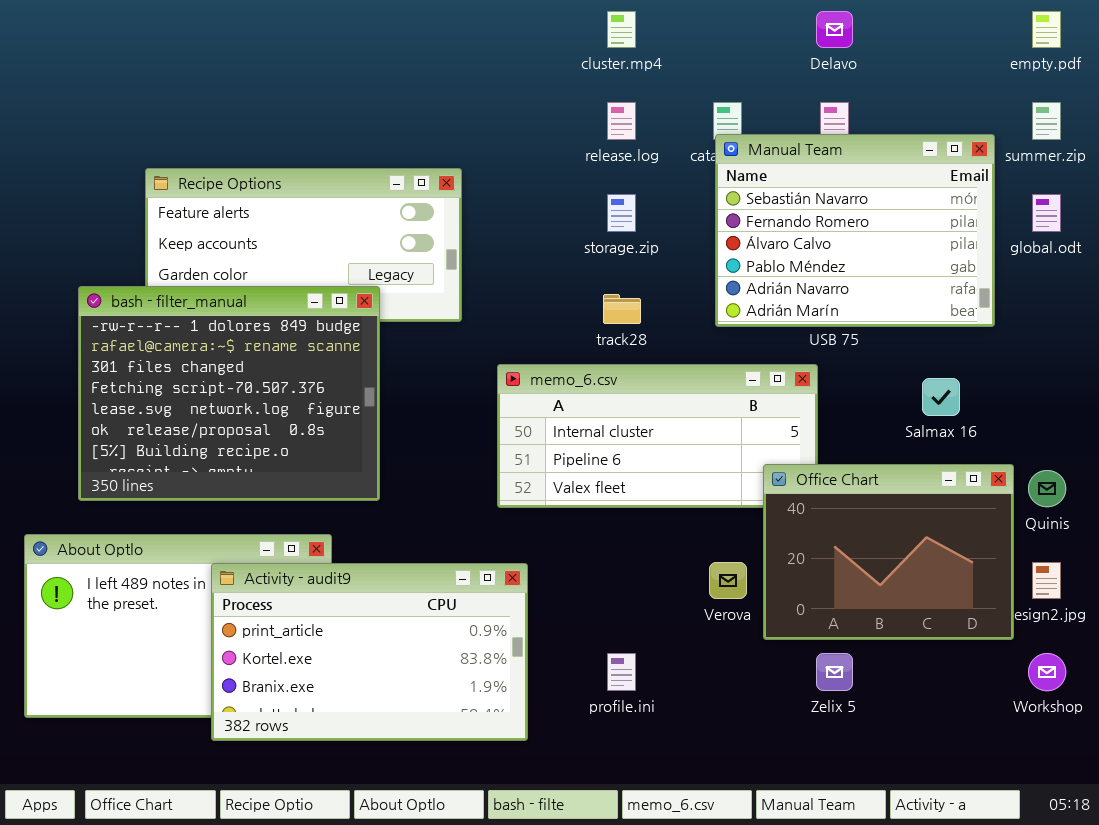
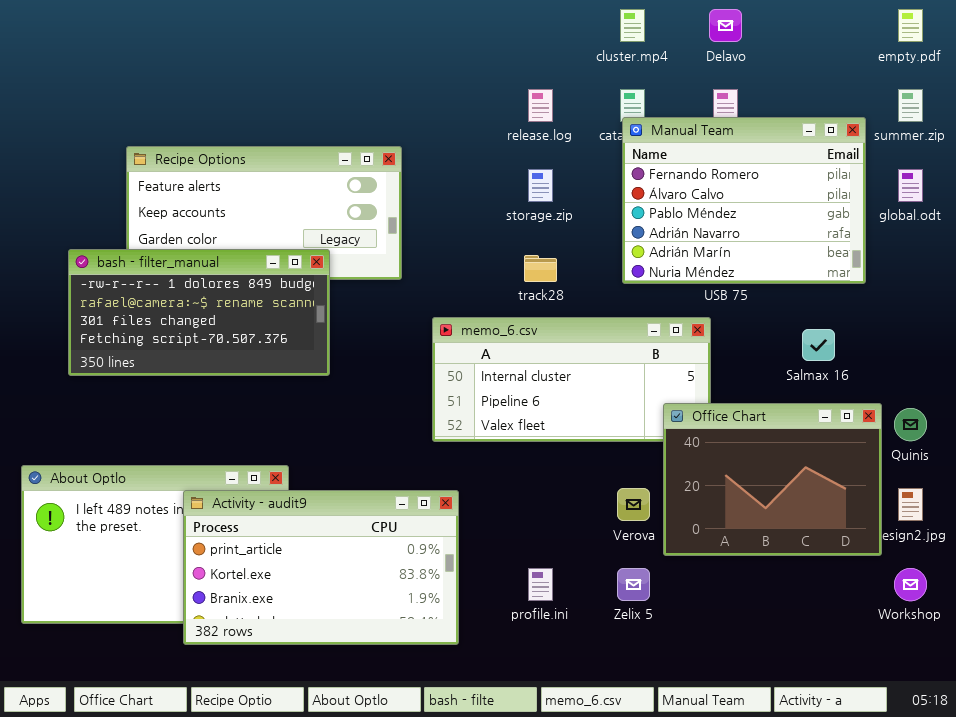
cluster.mp4: [607,11,636,48] -> [620,9,645,42], moved
Manual Team: [715,134,995,327] -> [622,117,866,284], scrolled down 1 row
bash - filter_manual: [78,286,380,501] -> [68,249,330,376], resized
Zelix 5: [816,653,853,691] -> [617,568,650,601], moved

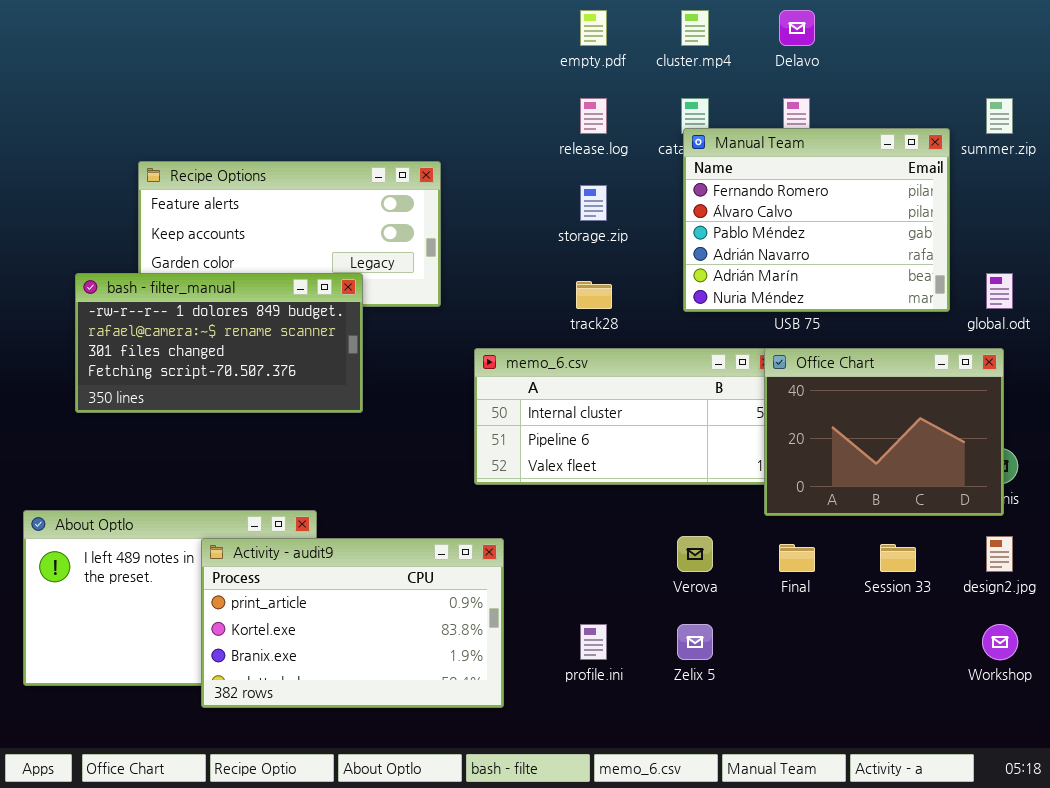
empty.pdf: [898,9,923,42] -> [580,10,607,46], moved
global.odt: [898,169,923,202] -> [986,273,1013,309], moved
Office Chart: [663,403,882,556] -> [764,348,1004,516], moved

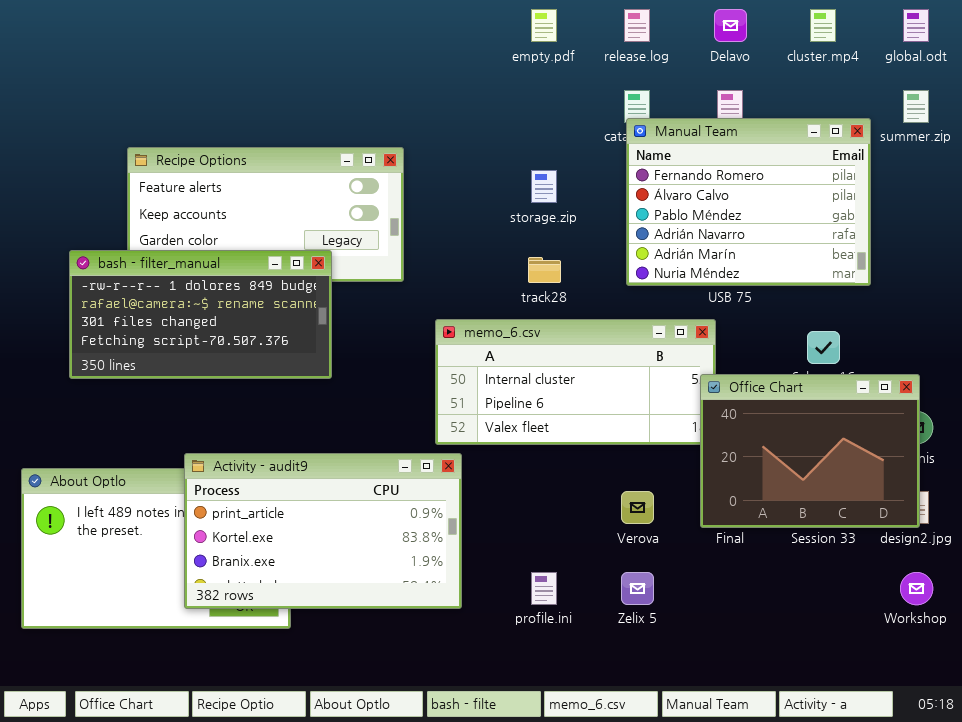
cluster.mp4: [681,10,709,46] -> [810,9,836,42], moved
release.log: [580,98,607,134] -> [624,9,650,42], moved
global.odt: [986,273,1013,309] -> [903,9,929,42], moved
Office Chart: [764,348,1004,516] -> [700,374,920,528], moved
Activity - audit9: [201,538,504,708] -> [184,453,462,609], moved

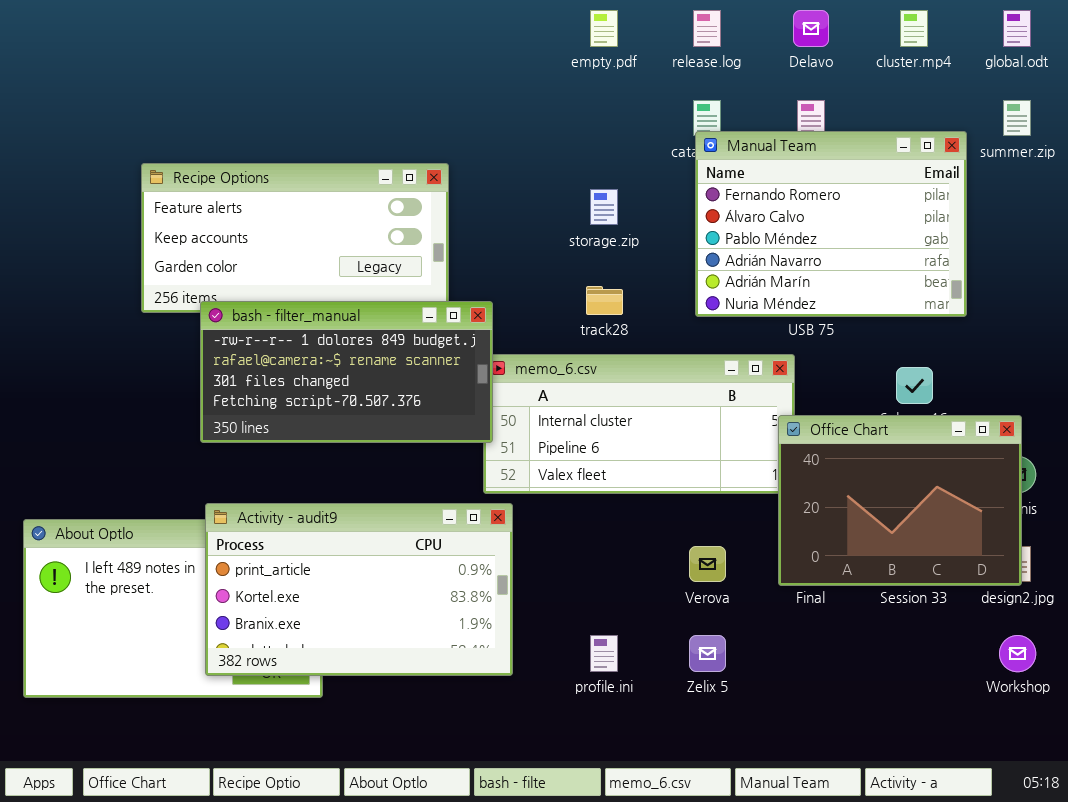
bash - filter_manual: [69,250,332,379] -> [200,301,493,443], moved

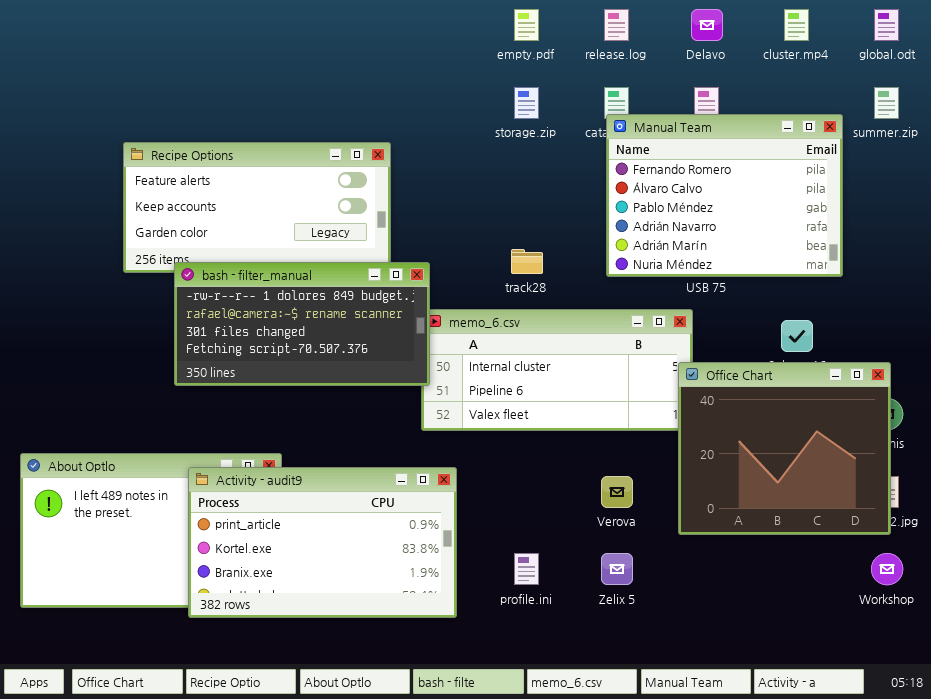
storage.zip: [590,189,618,225] -> [514,87,539,119], moved
Office Chart: [778,415,1022,586] -> [678,362,891,535], resized
Activity - audit9: [205,503,513,676] -> [188,467,457,618], moved

